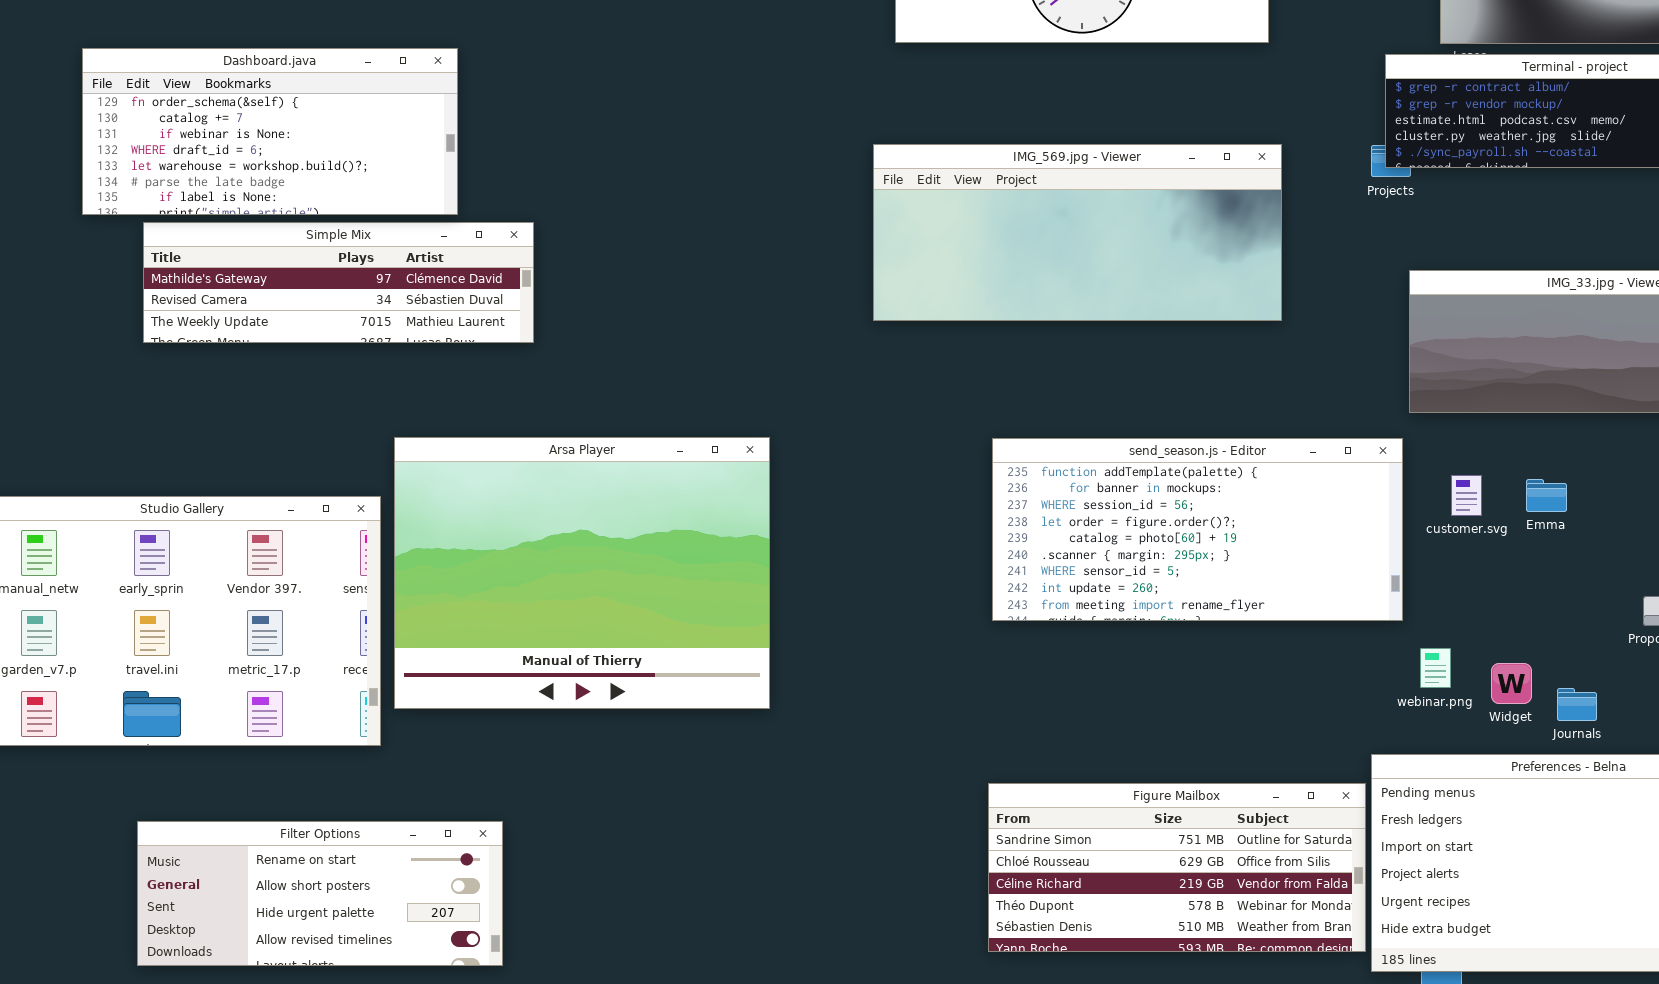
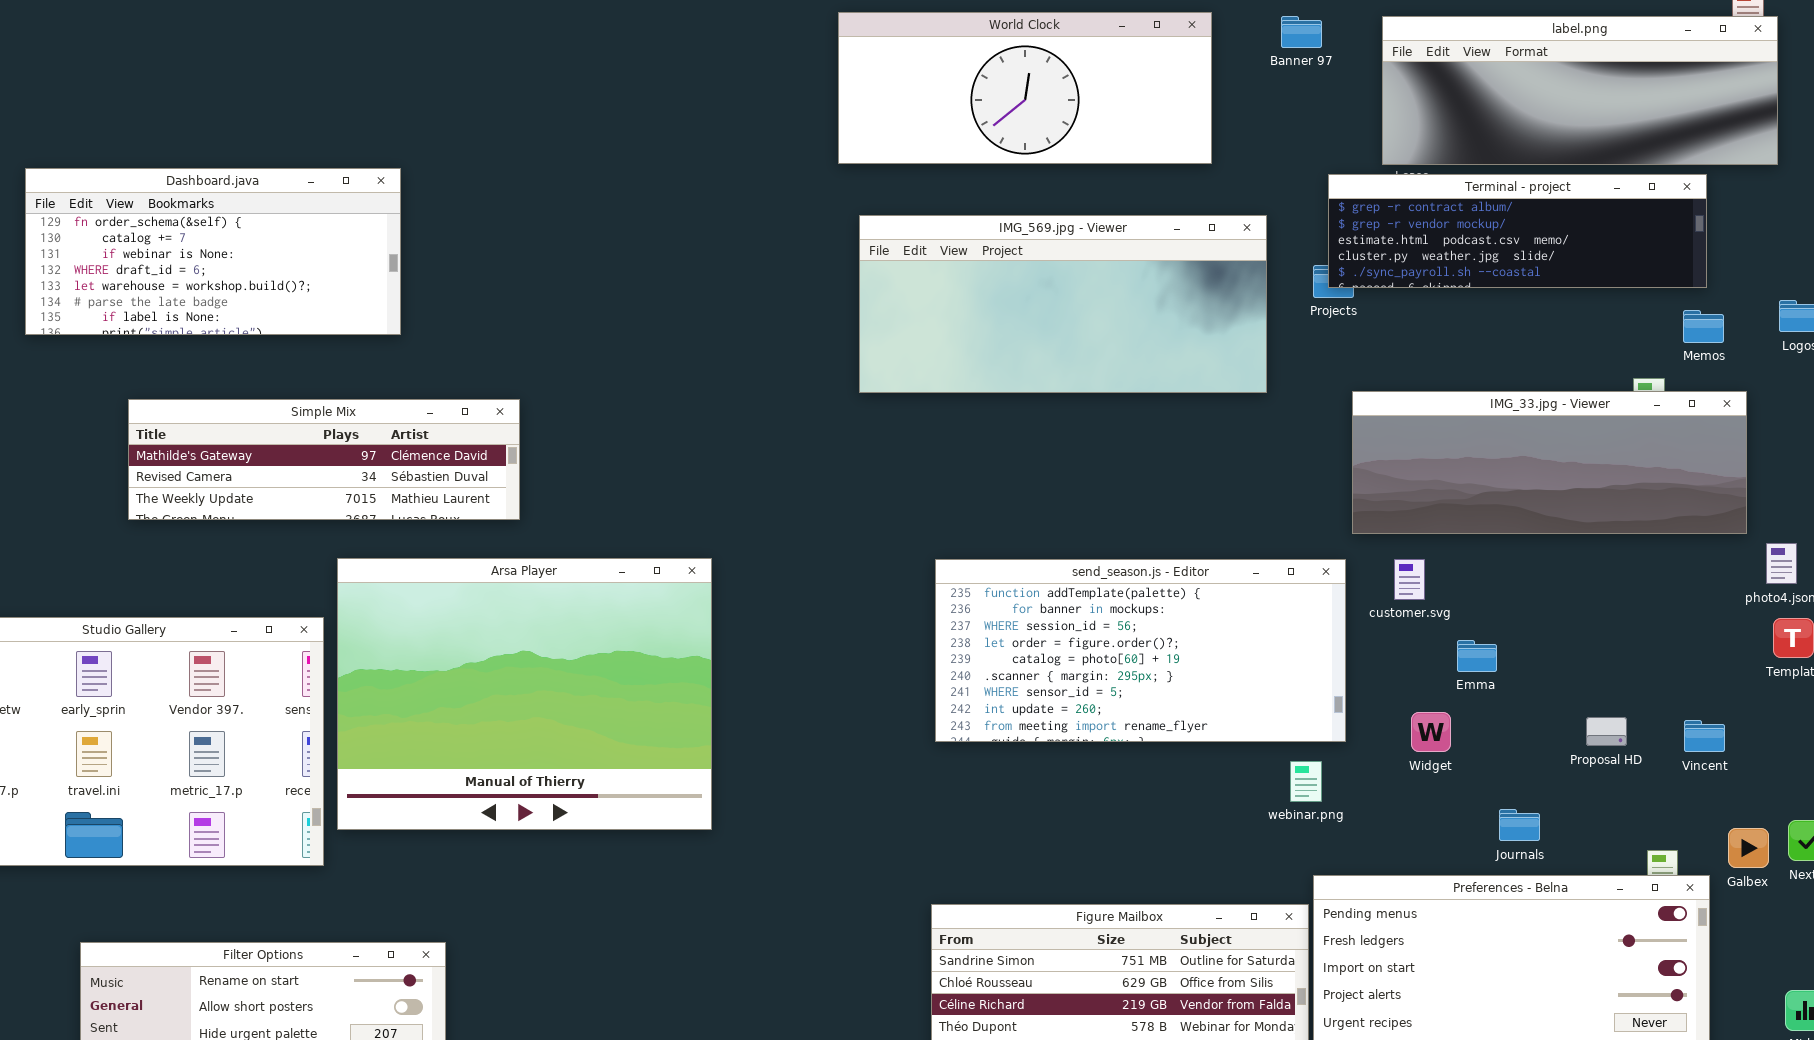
IMG_569.jpg - Viewer: [873,144,1282,321] -> [859,215,1267,393], moved
Simple Mix: [143,222,534,343] -> [128,399,520,520], moved
customer.svg: [1451,475,1482,516] -> [1394,559,1425,600], moved
Emma: [1526,479,1567,512] -> [1457,640,1497,672], moved
webinar.png: [1420,648,1451,688] -> [1290,761,1322,802], moved
Widget: [1491,663,1532,704] -> [1411,712,1451,752], moved

